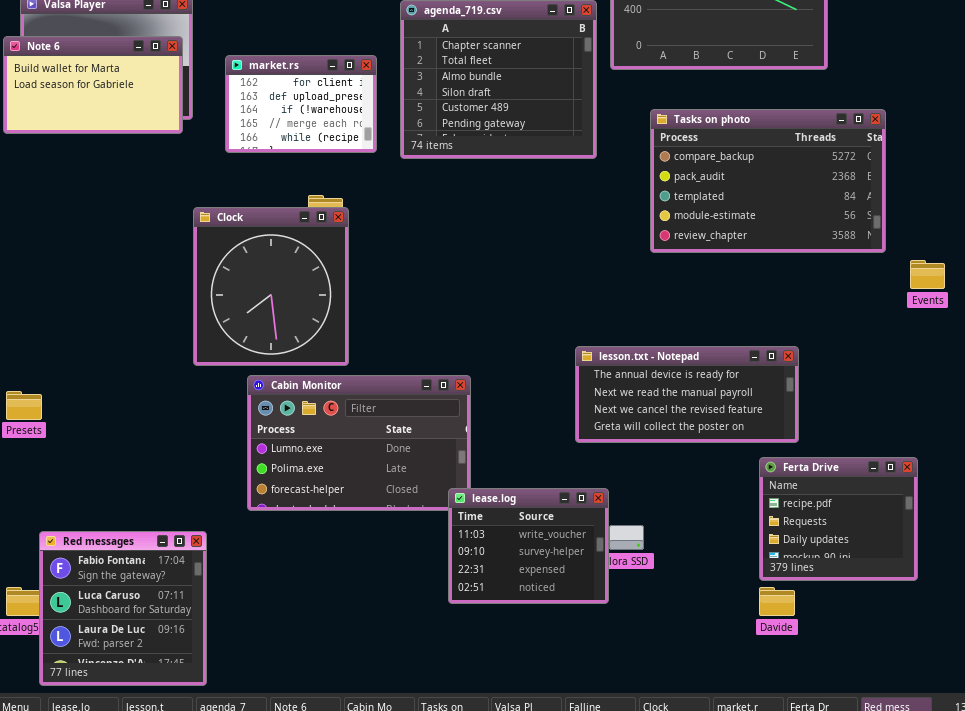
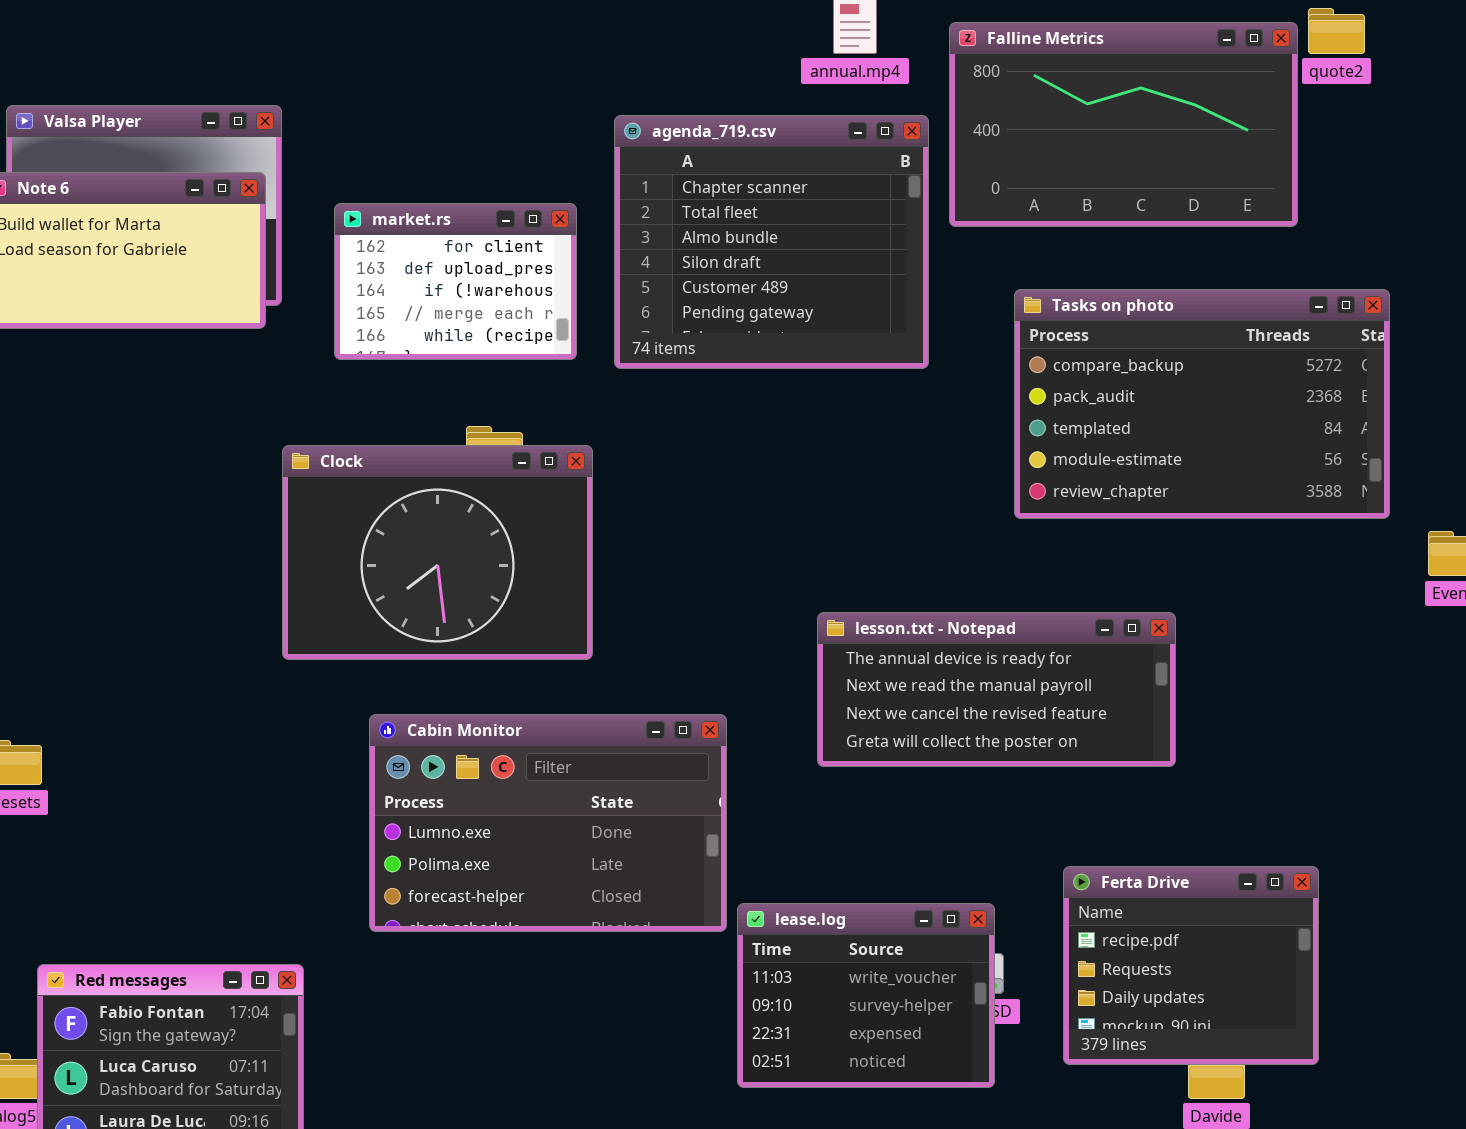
Clock: [193,207,349,366] -> [282,445,593,660], resized
lesson.txt - Notepad: [575,346,799,443] -> [817,612,1176,767], moved
Ferta Drive: [759,457,918,581] -> [1063,866,1319,1065], moved
lease.log: [448,488,609,604] -> [737,903,995,1088], moved

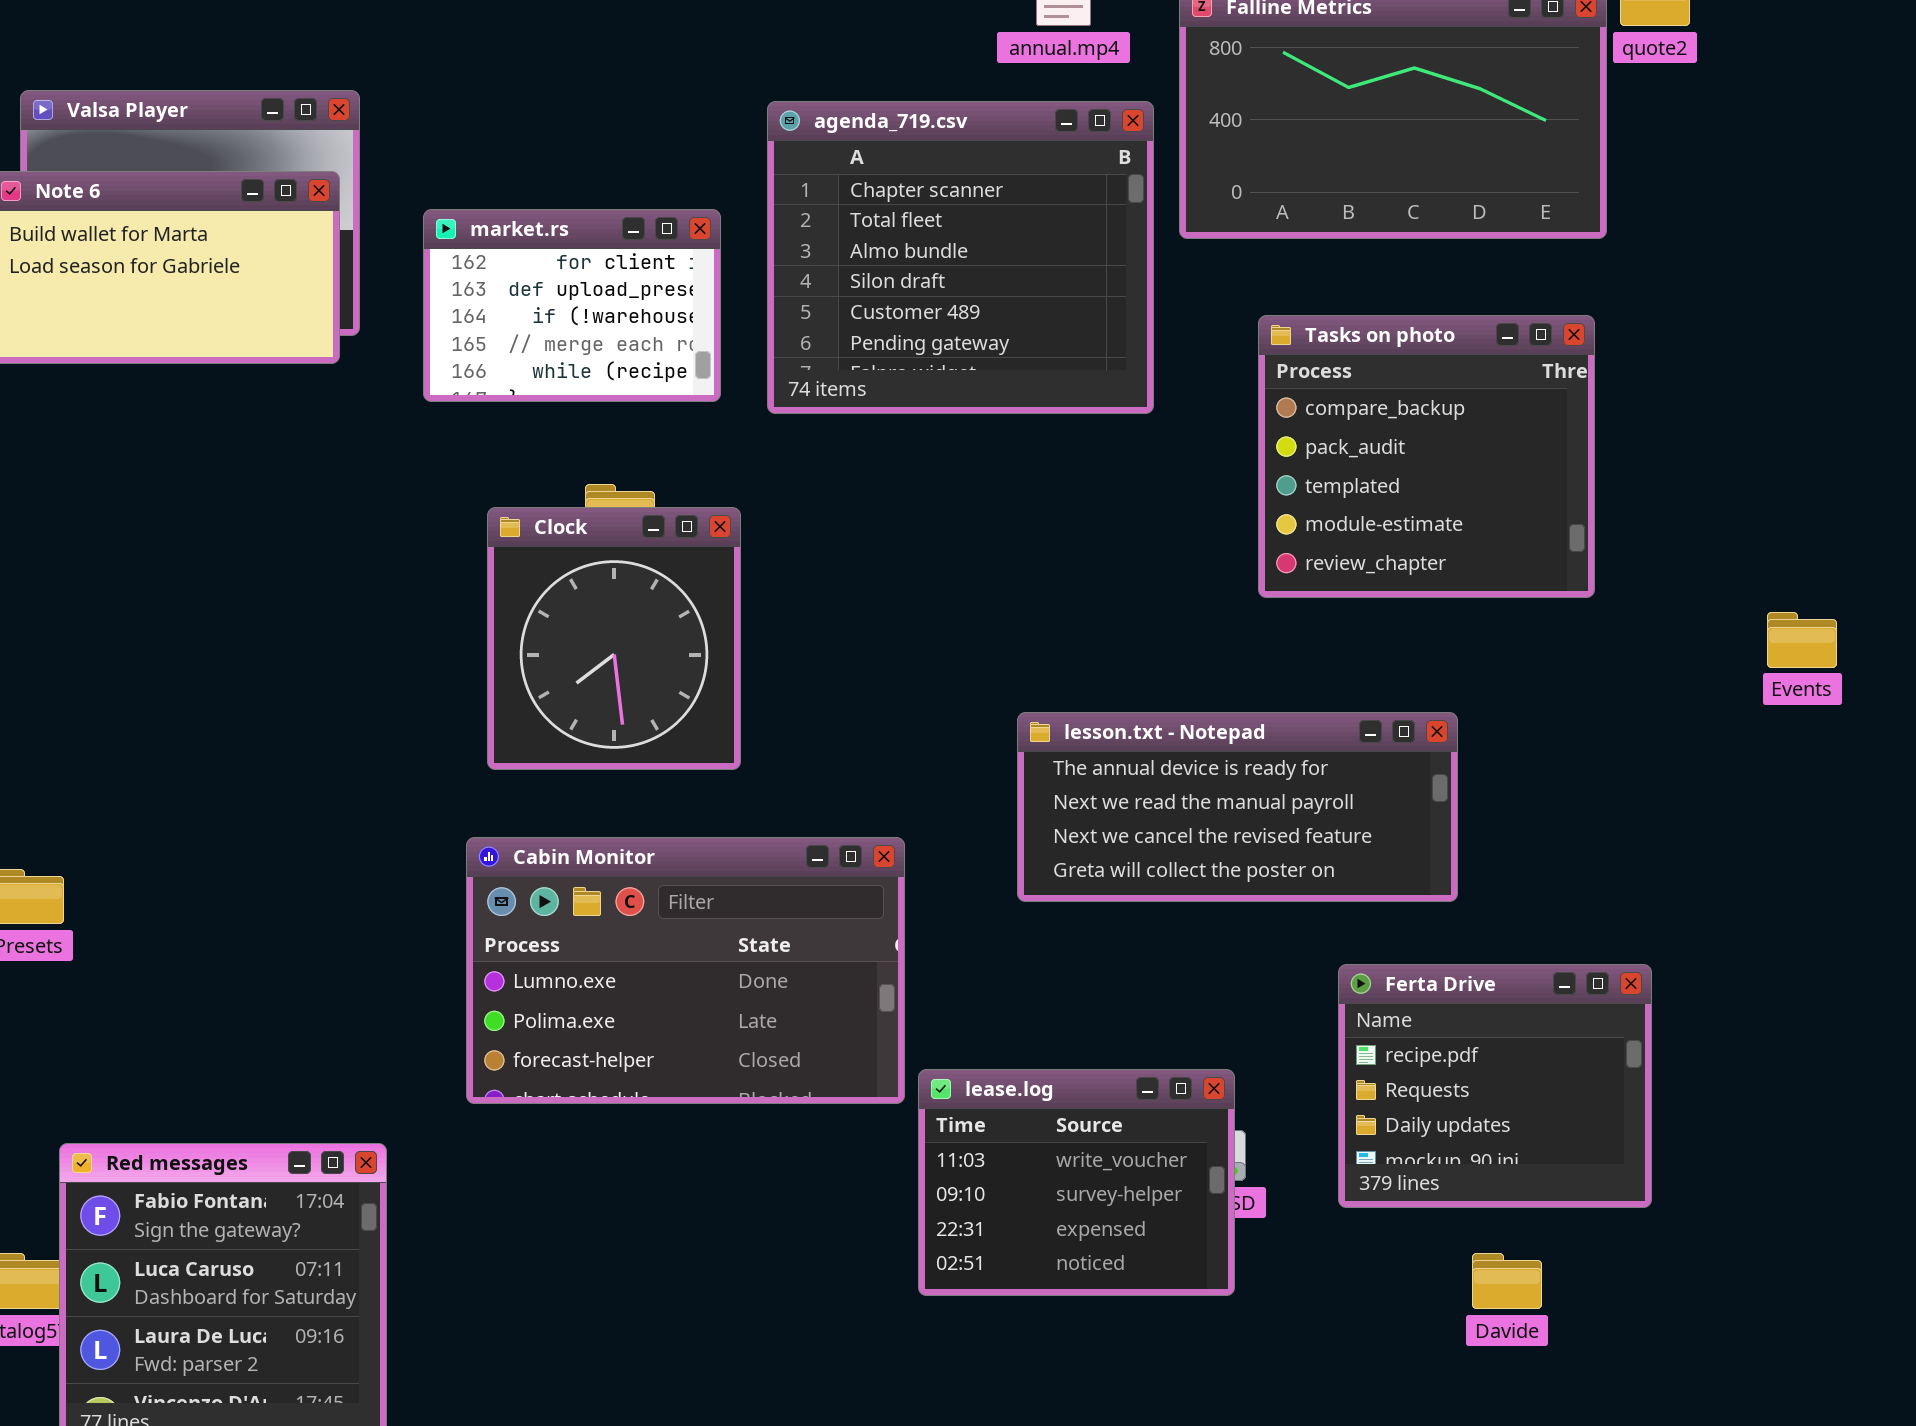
Tasks on photo: [1014,289,1390,519] -> [1258,315,1595,598], resized
Clock: [282,445,593,660] -> [487,507,741,770], resized
Ferta Drive: [1063,866,1319,1065] -> [1338,964,1652,1208], moved

